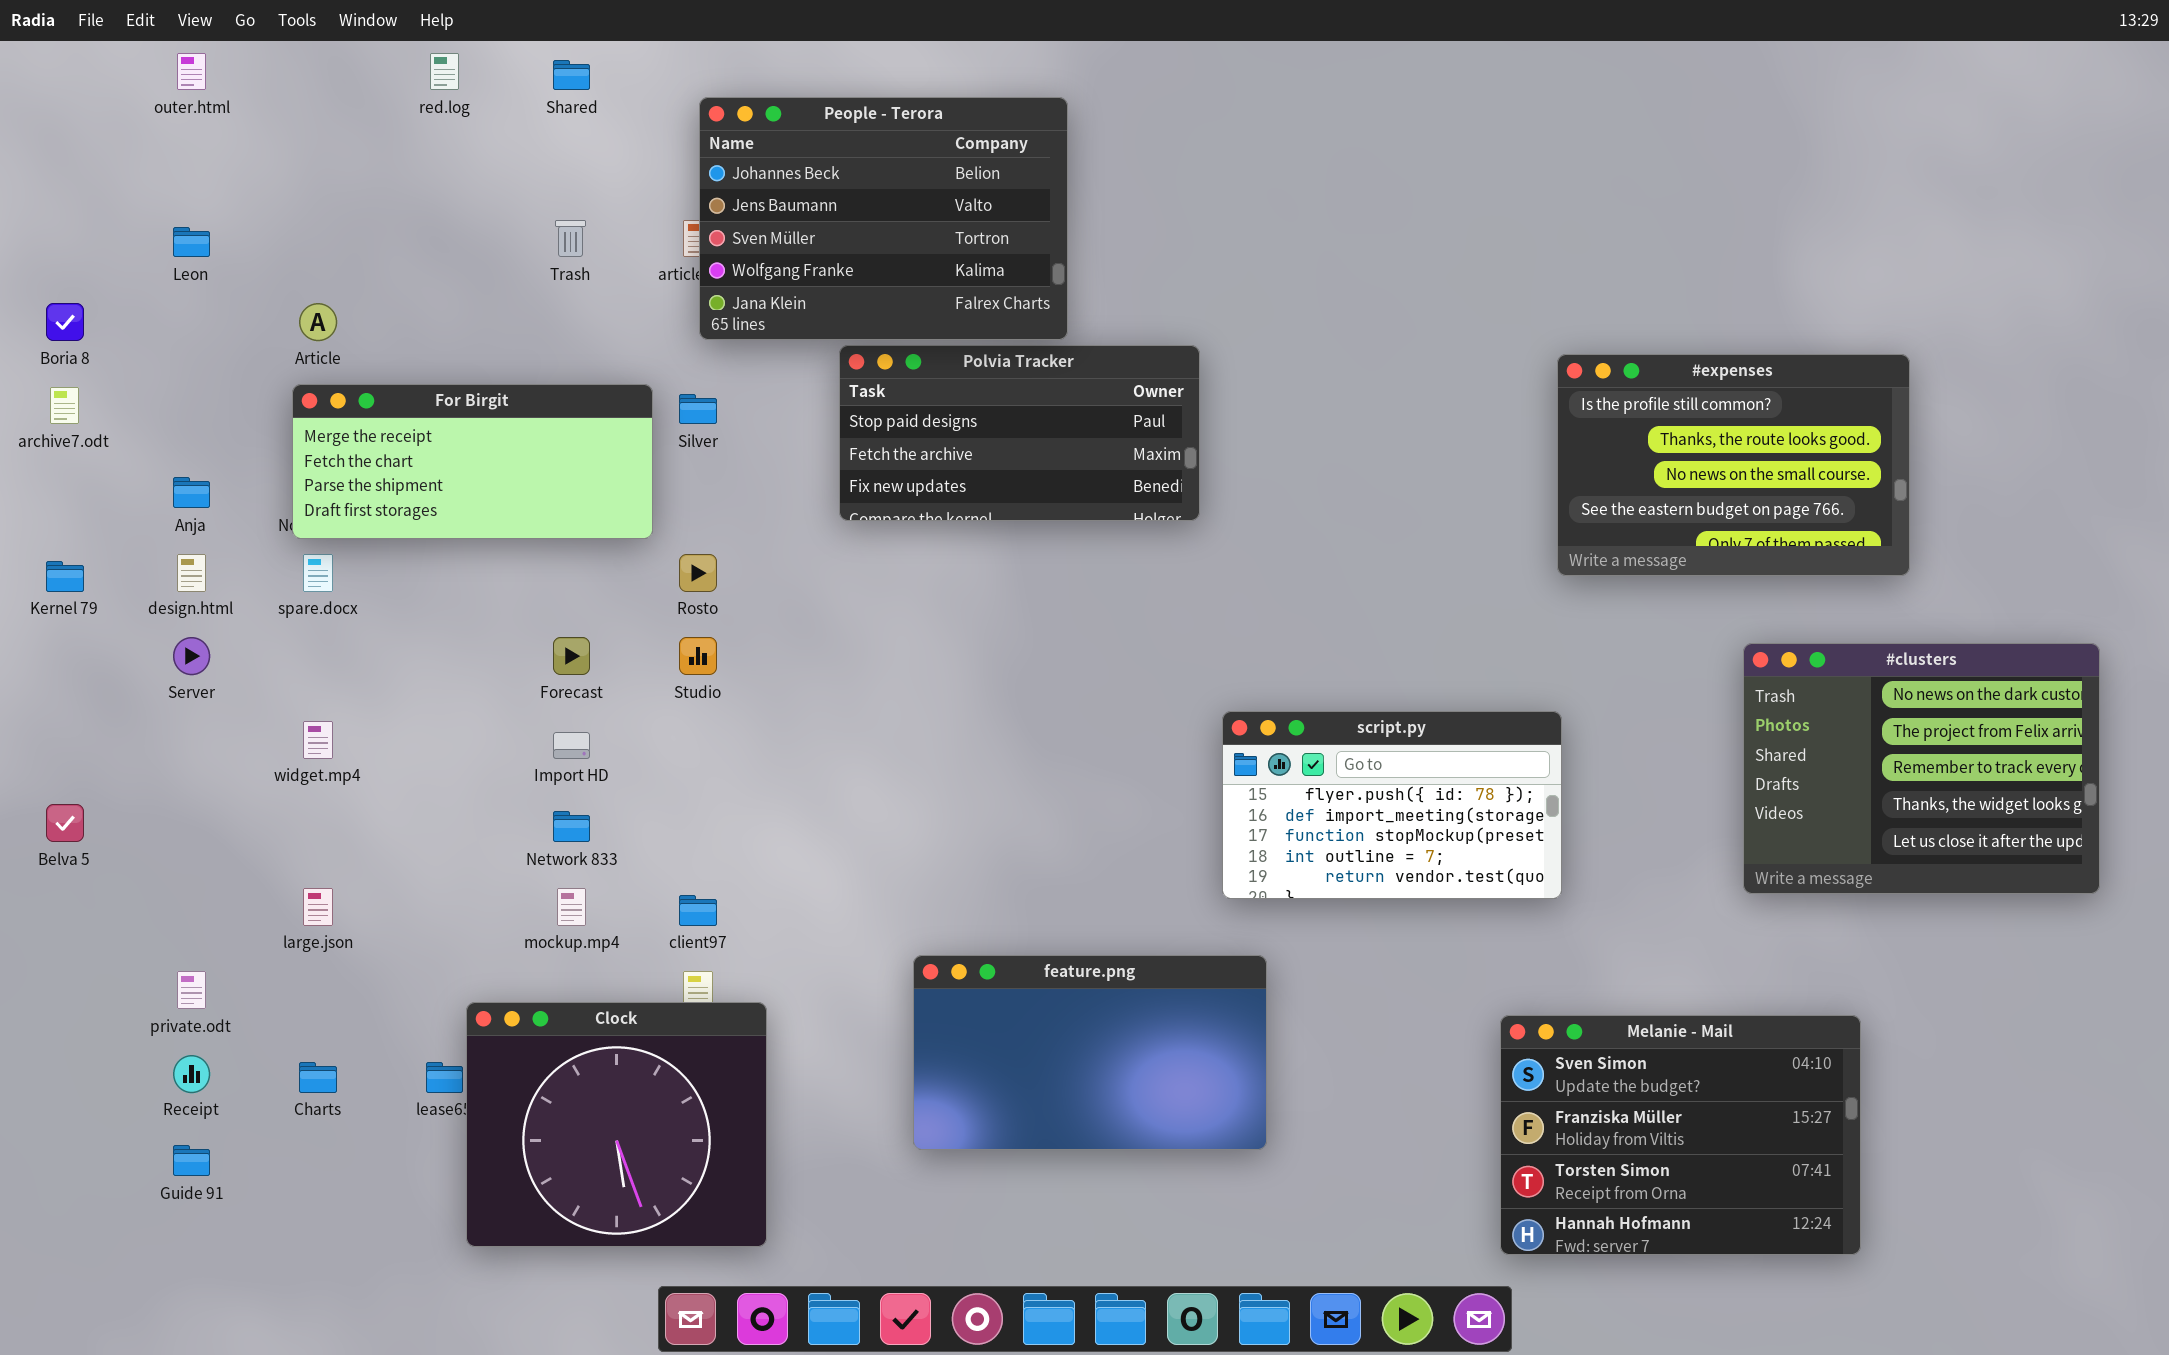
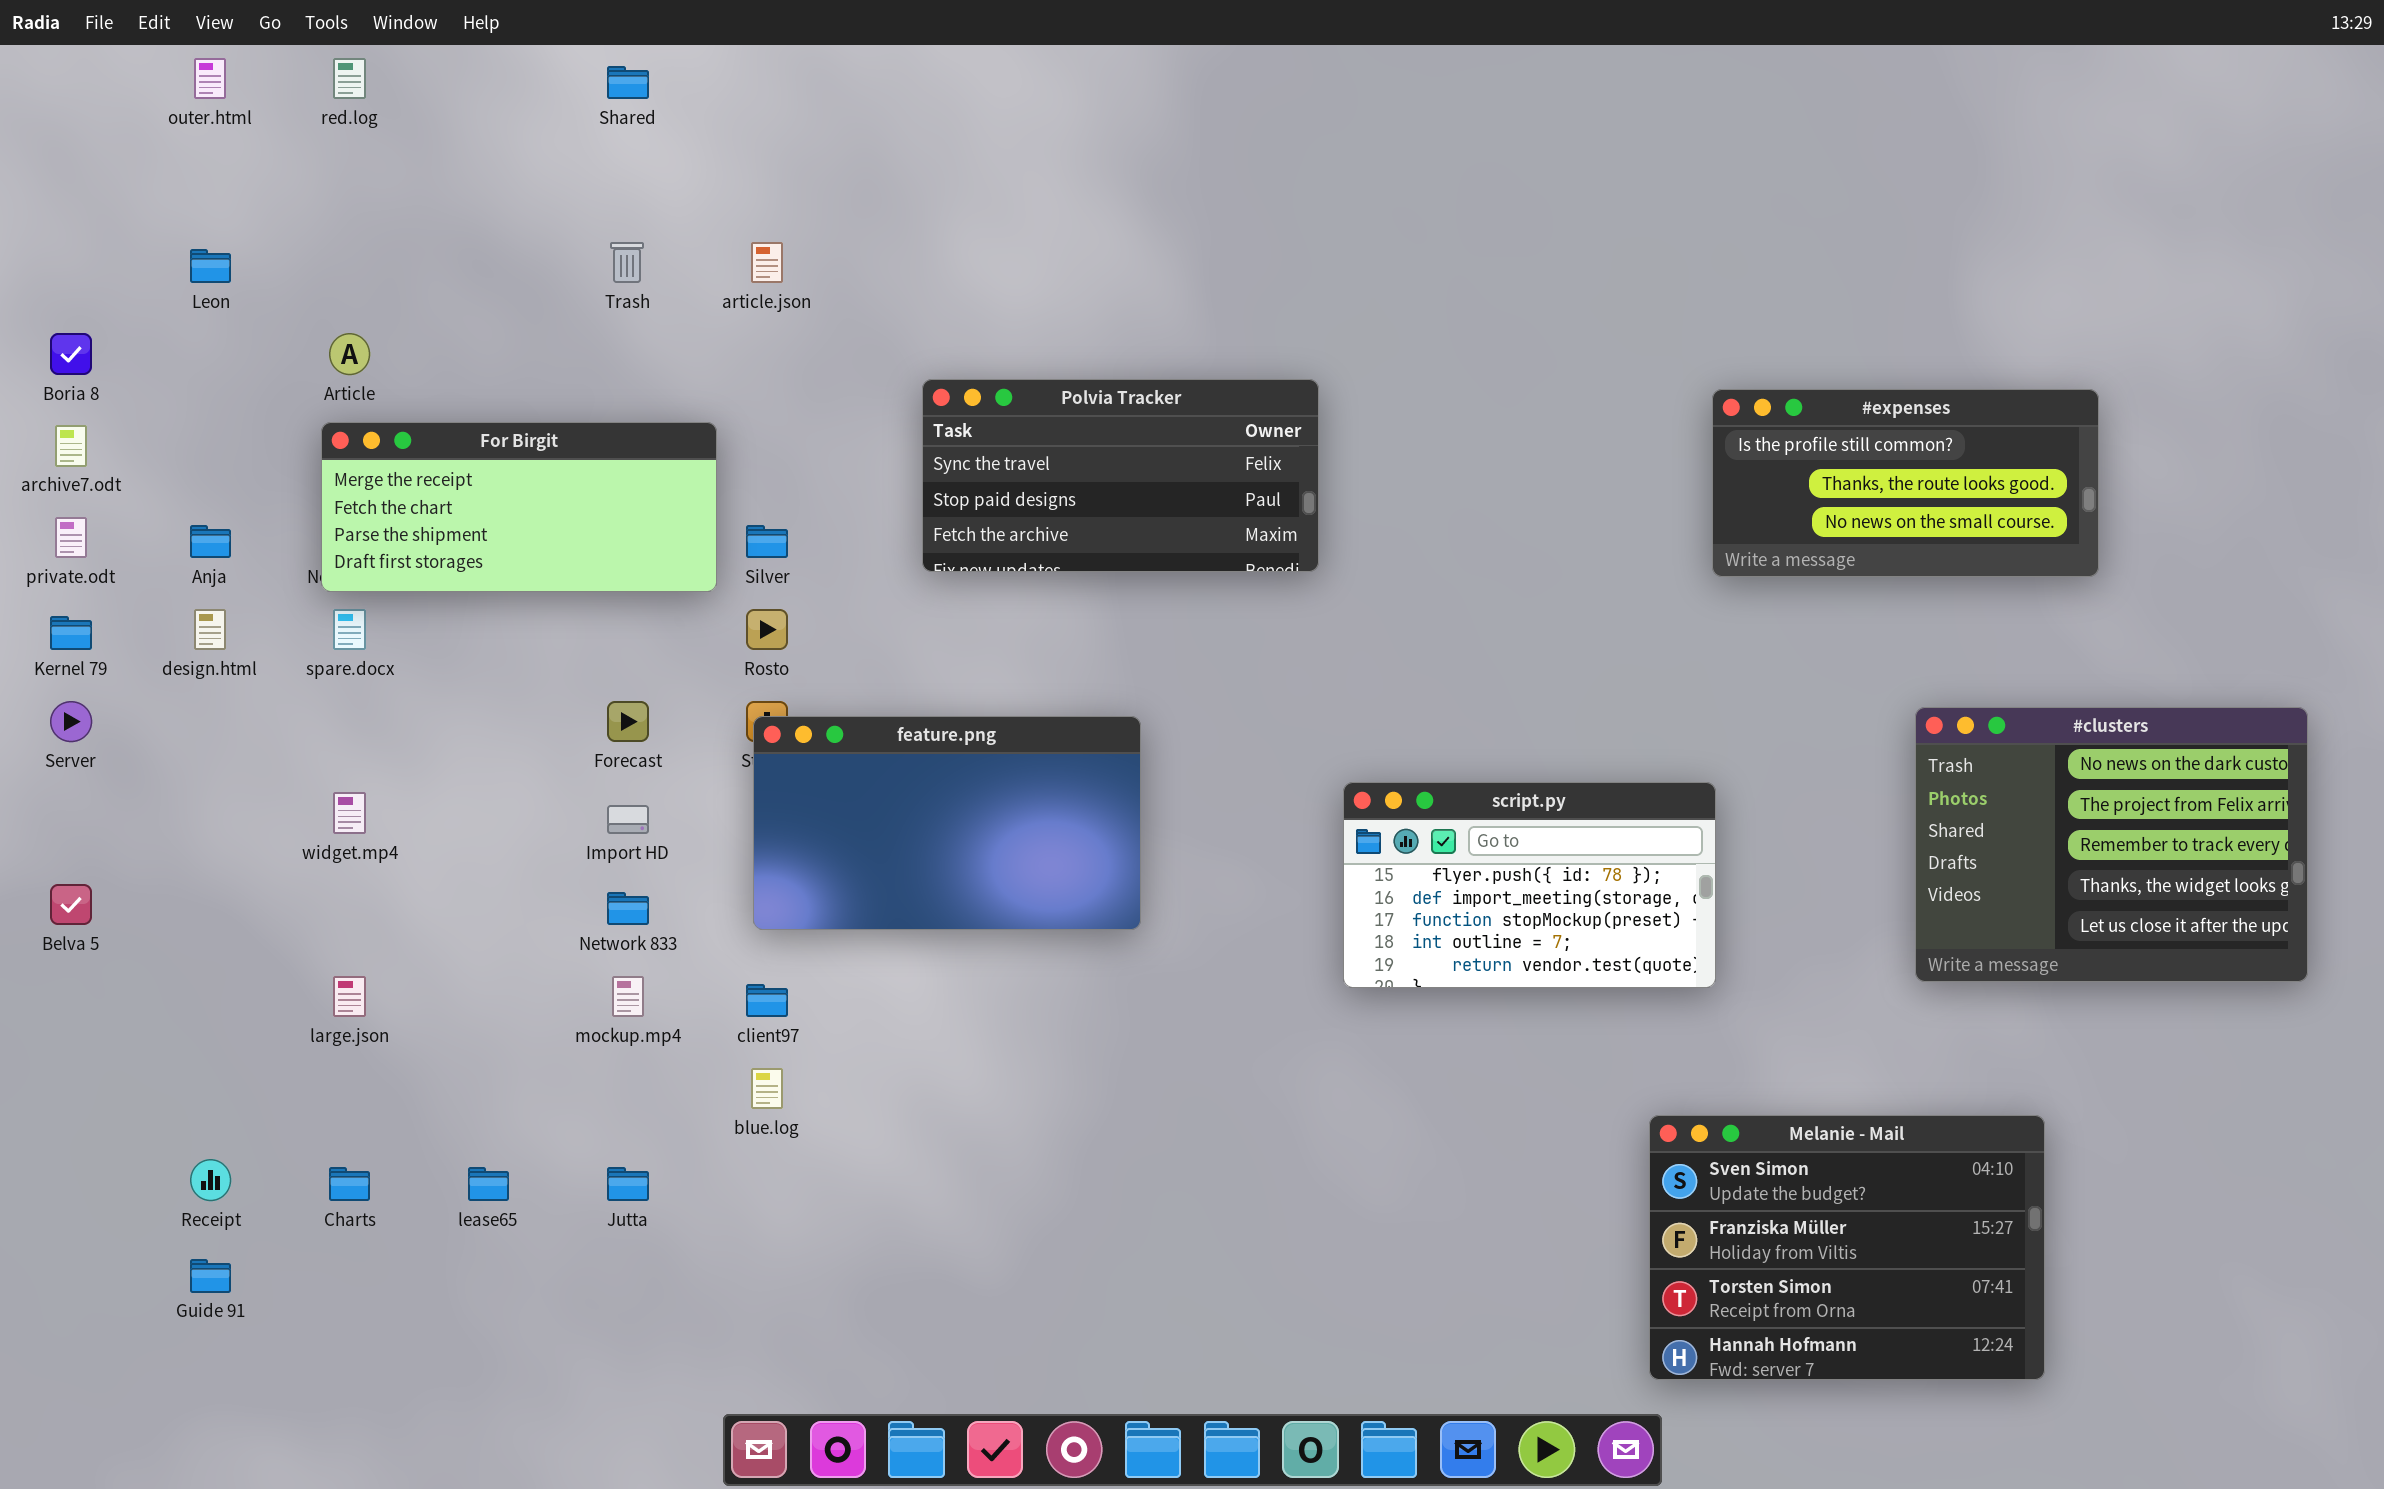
red.log: [430,53,459,90] -> [333,58,366,99], moved
People - Terora: [699,97,1068,340] -> none, closed
Polvia Tracker: [839,345,1200,521] -> [922,379,1319,572], scrolled up 1 row
#expenses: [1557,354,1910,576] -> [1712,389,2099,577], resized
Silver: [679,394,717,424] -> [746,525,788,558], moved
Server: [173,637,210,675] -> [50,701,92,742], moved
feature.png: [913,955,1267,1150] -> [753,716,1141,930], moved
private.odt: [177,971,206,1009] -> [55,517,87,558], moved
Clock: [466,1002,767,1247] -> none, closed

